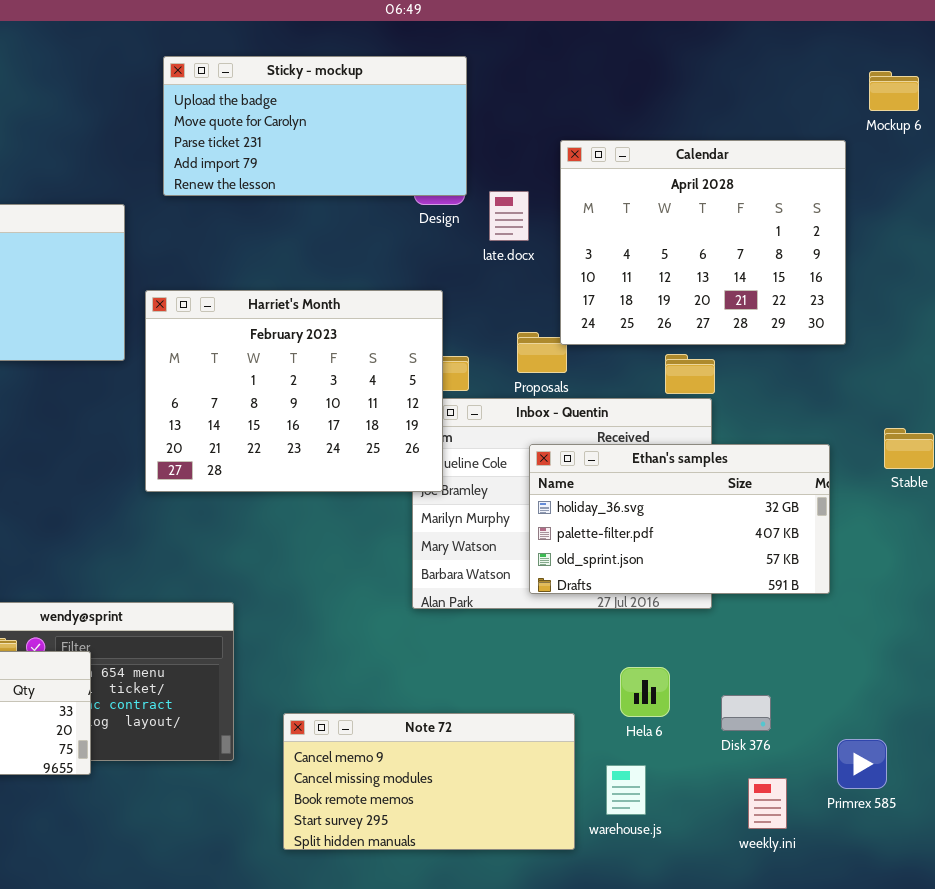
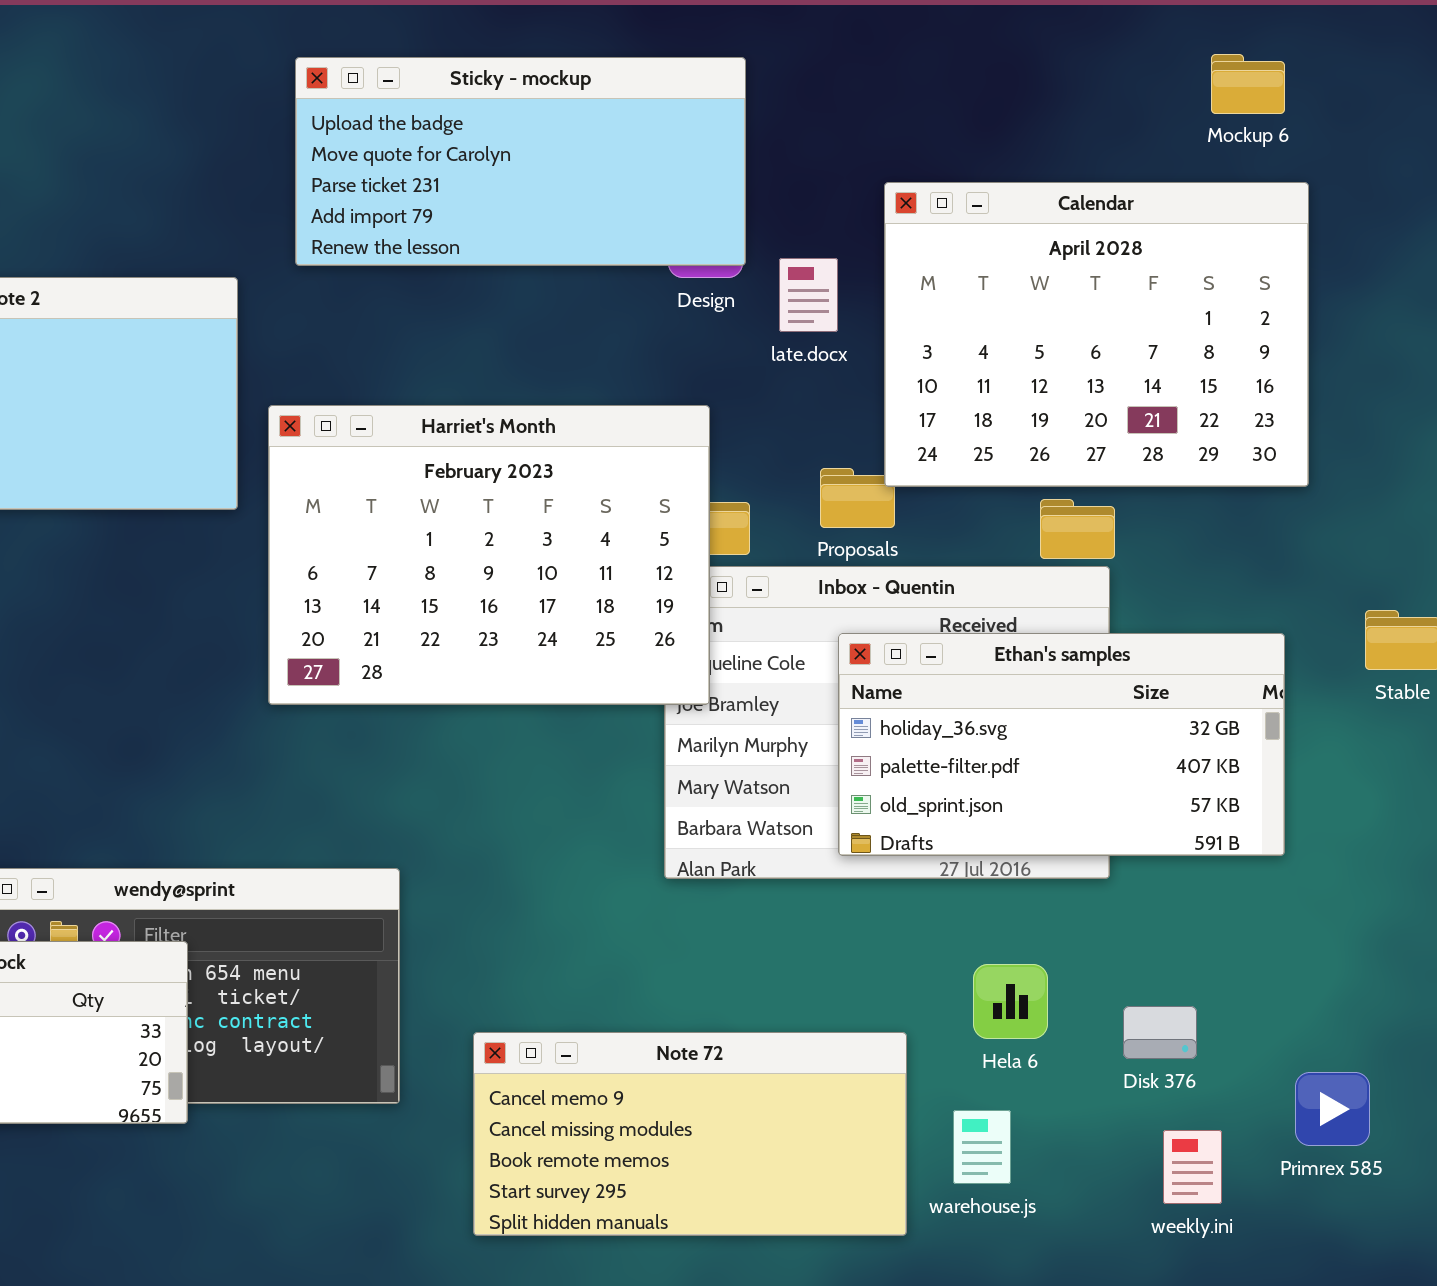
Mockup 6: [869,71,919,111] -> [1211,54,1285,114], moved

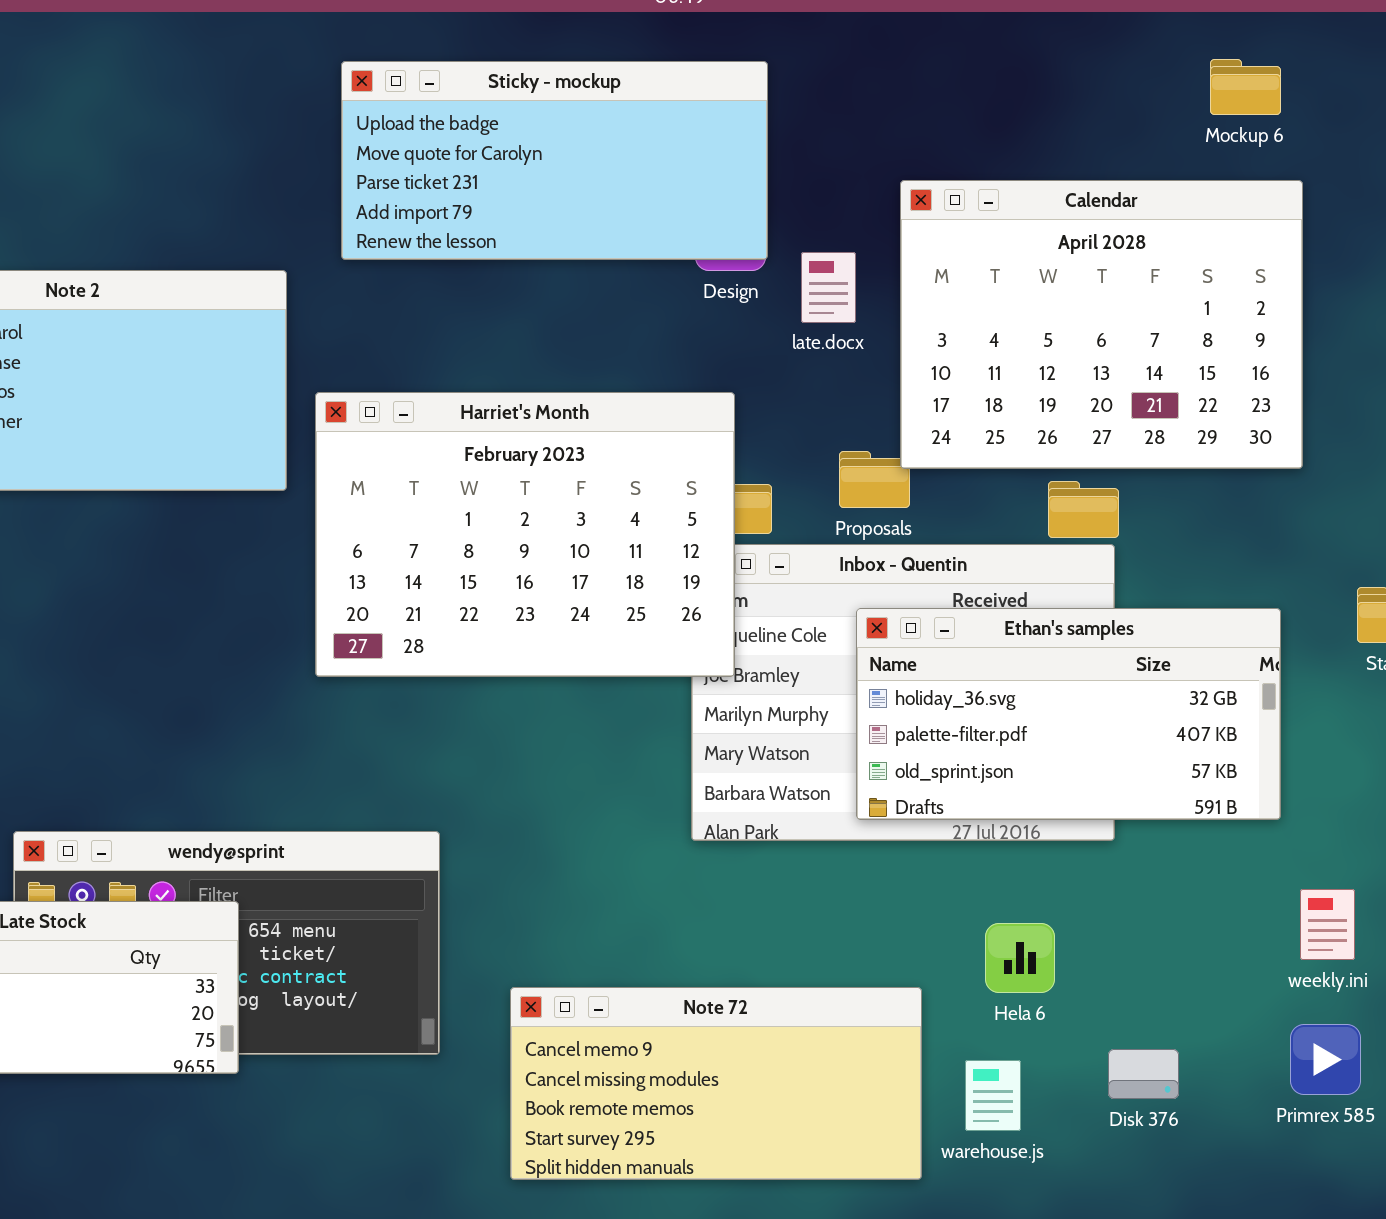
Disk 376: [1123,1006,1197,1059] -> [1108,1049,1179,1099], moved
weekly.ini: [1163,1130,1222,1204] -> [1300,889,1355,960], moved

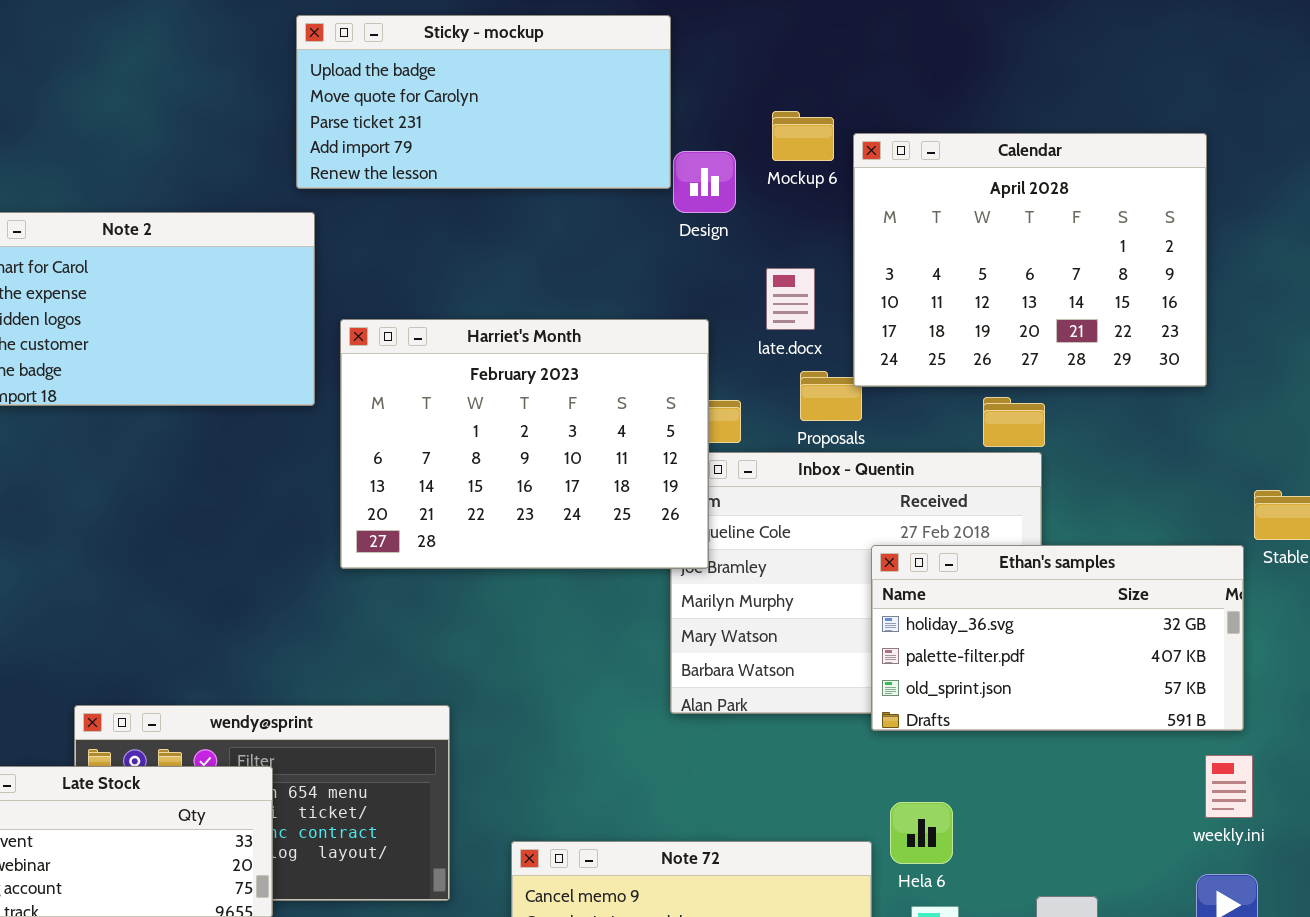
Mockup 6: [1210,59,1281,115] -> [772,111,834,161], moved
Sticky - mockup: [341,61,768,260] -> [296,15,671,189], moved
late.docx: [801,252,856,323] -> [766,268,815,330], moved
Ethan's samples: [856,608,1281,820] -> [871,545,1244,731], moved
Hela 6: [985,923,1055,993] -> [890,802,953,864], moved

